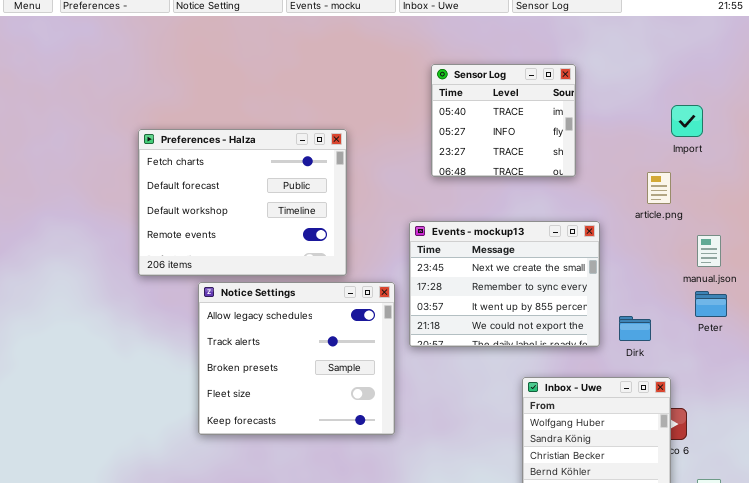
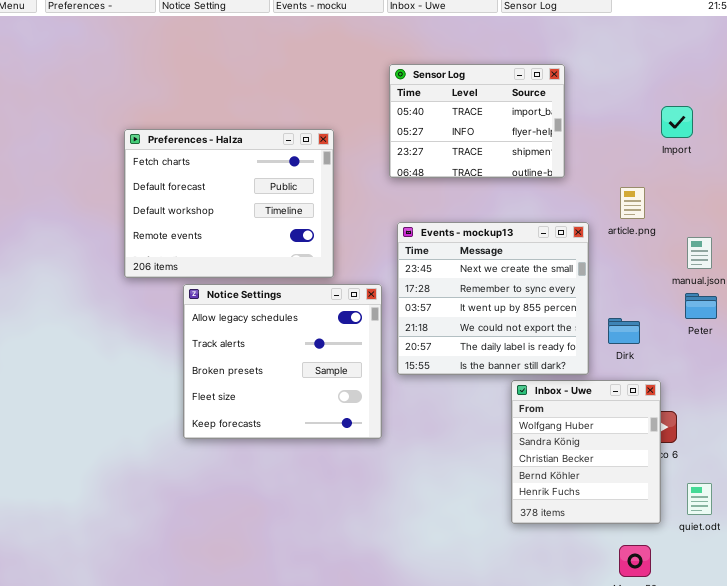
Sensor Log: [431,64,576,177] -> [389,64,565,178], resized
article.png: [647,172,671,204] -> [620,187,645,219], moved
Events - mockup13: [409,221,600,347] -> [397,222,589,375], resized

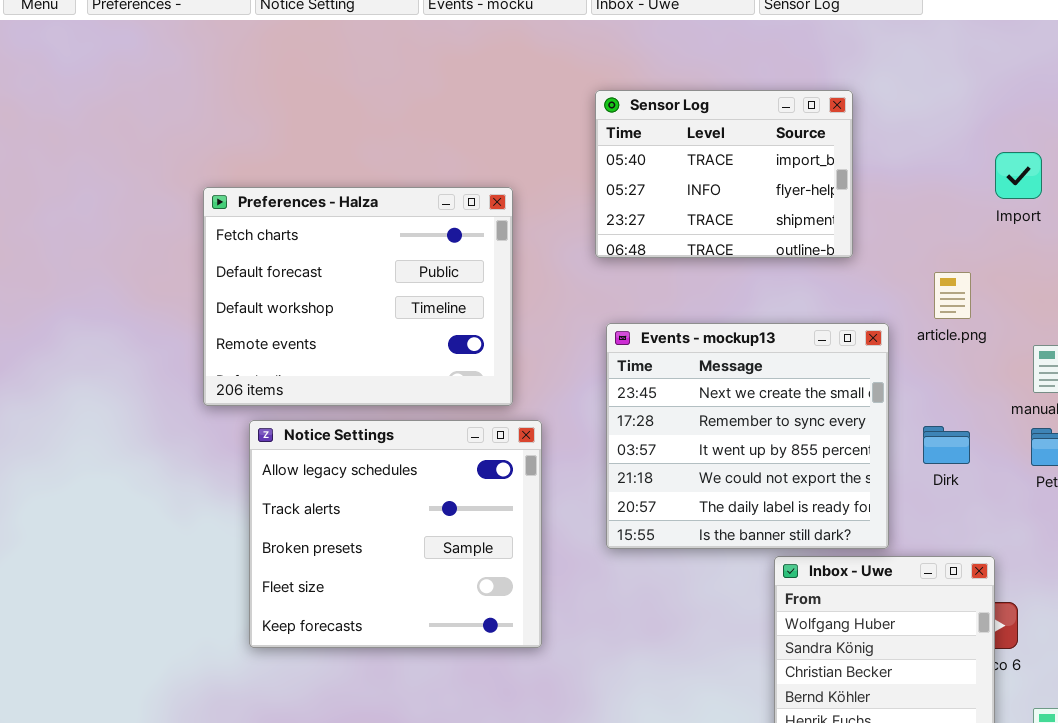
Notice Settings: [183,284,382,439] -> [249,420,542,648], moved
Dirk: [608,318,640,344] -> [923,426,970,464], moved

